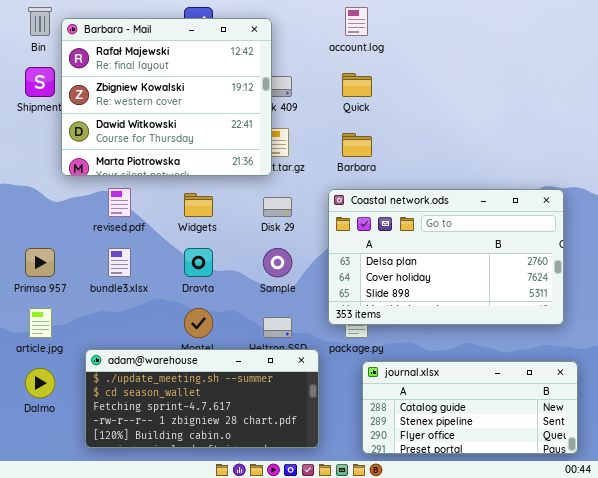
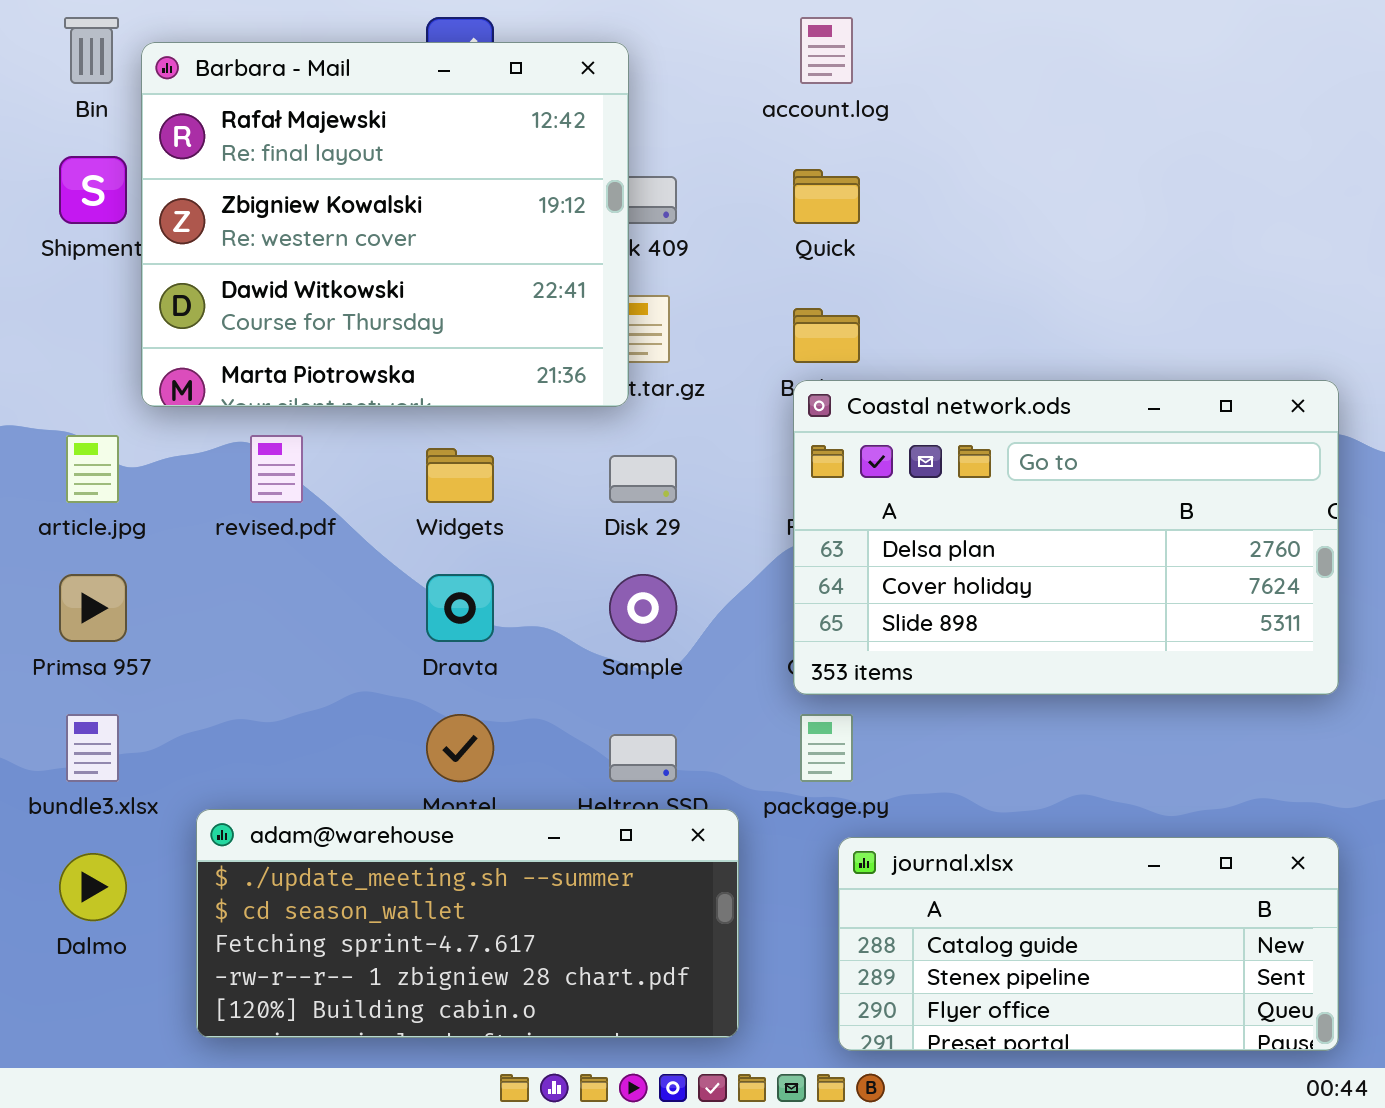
Coastal network.ods: [328,189,564,325] -> [793,380,1339,695], moved
bundle3.xlsx: [108,248,131,277] -> [66,714,119,782], moved
article.jpg: [29,308,52,338] -> [66,435,119,503], moved

